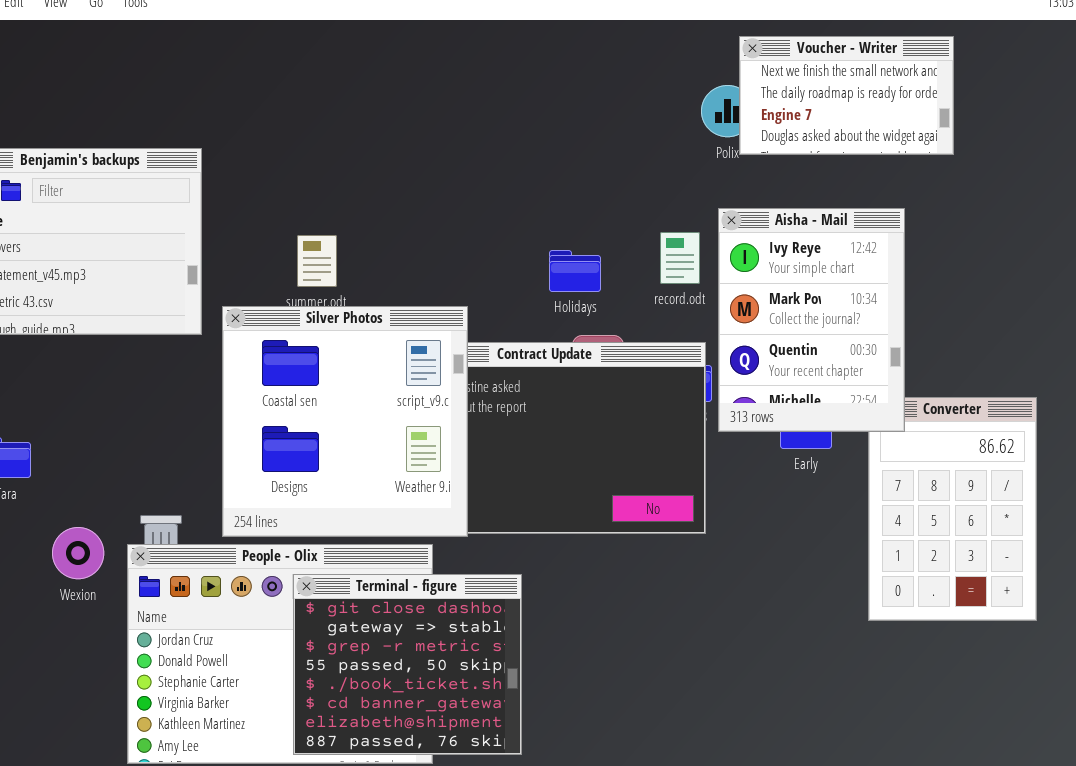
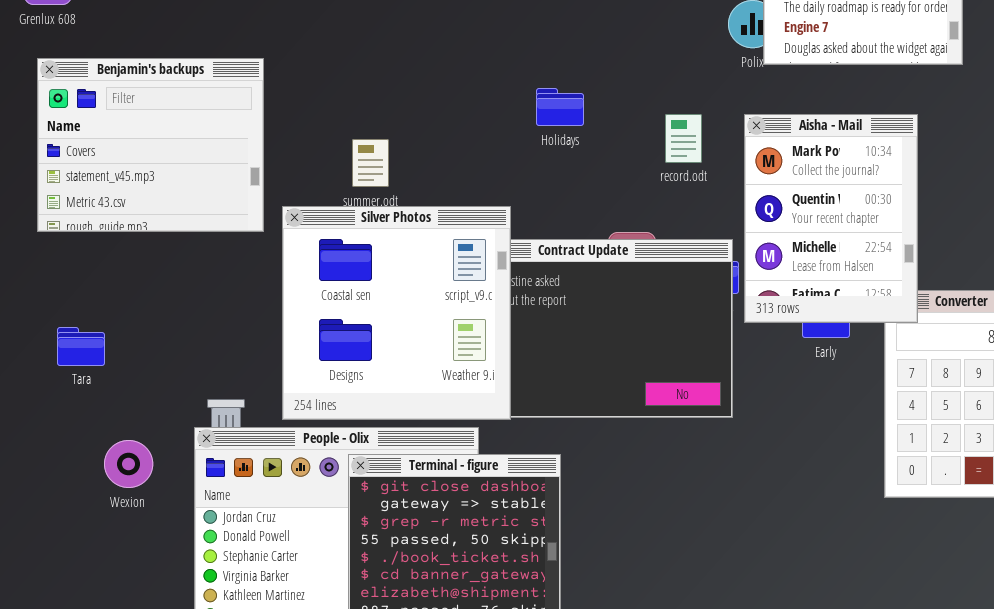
Aisha - Mail: [718,208,905,432] -> [744,114,918,323], scrolled down 1 row
record.odt: [660,232,700,284] -> [665,114,702,163], moved
Holidays: [549,250,601,292] -> [536,88,584,126], moved
Wexion: [52,527,104,579] -> [104,440,153,488], moved

